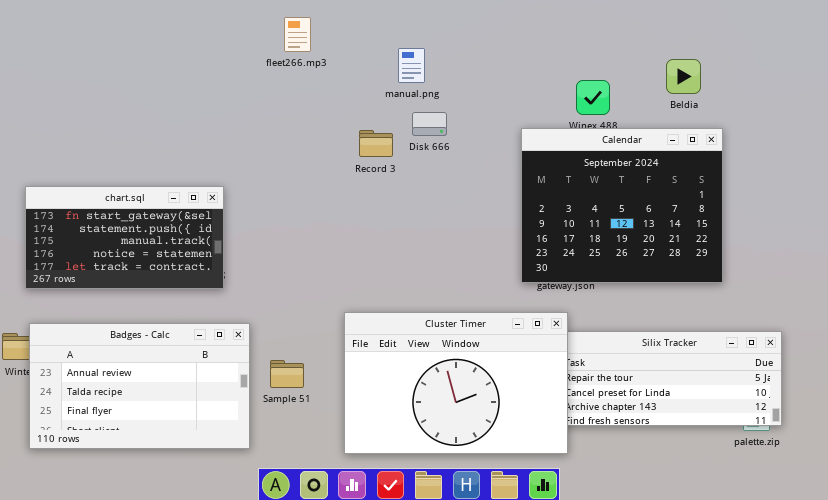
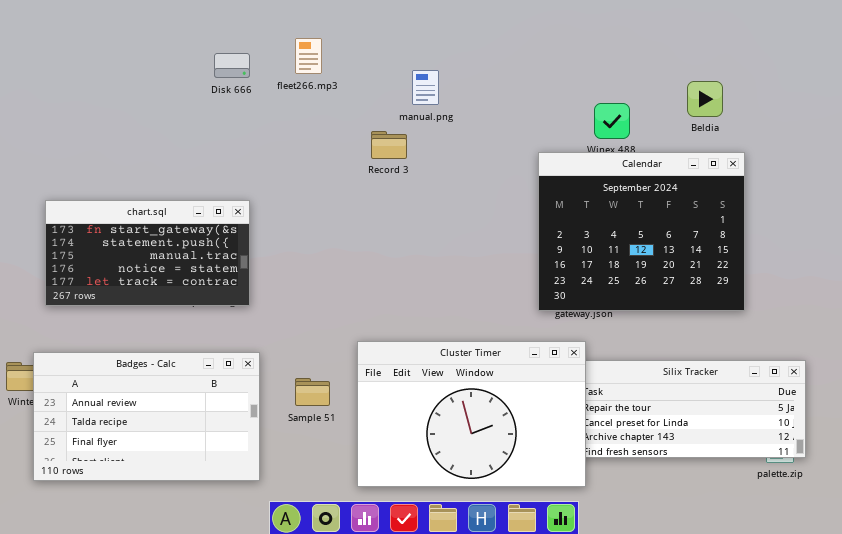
Disk 666: [412,112,447,136] -> [214,53,250,78], moved
Record 3: [359,130,393,157] -> [371,131,407,159], moved
chart.sql: [25,186,224,289] -> [45,200,250,306], moved
Sample 51: [270,360,304,388] -> [295,378,330,406], moved

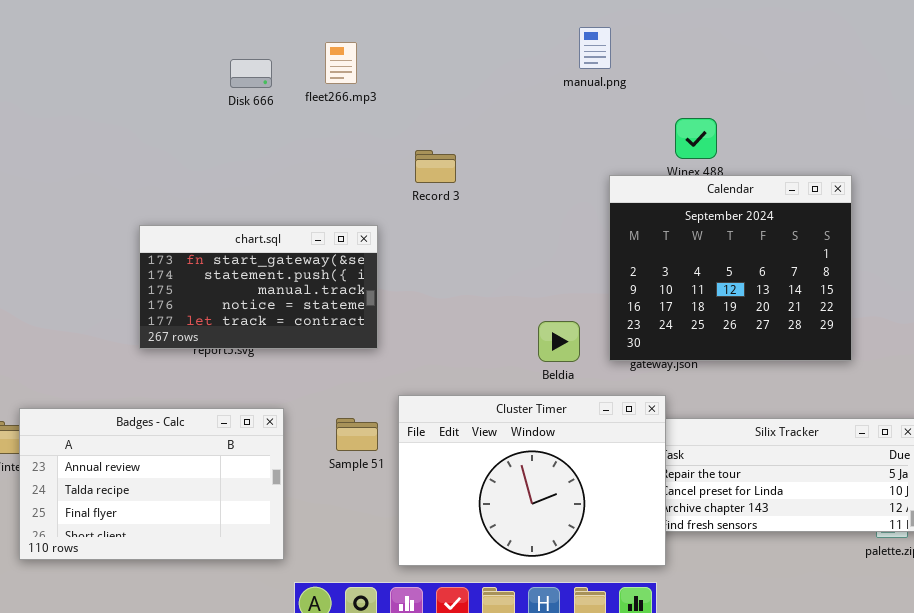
manual.png: [412,70,439,105] -> [579,27,611,69], moved
Beldia: [687,81,723,117] -> [538,321,580,362], moved
chart.sql: [45,200,250,306] -> [139,225,378,349], moved
Sample 51: [295,378,330,406] -> [336,418,378,451], moved

